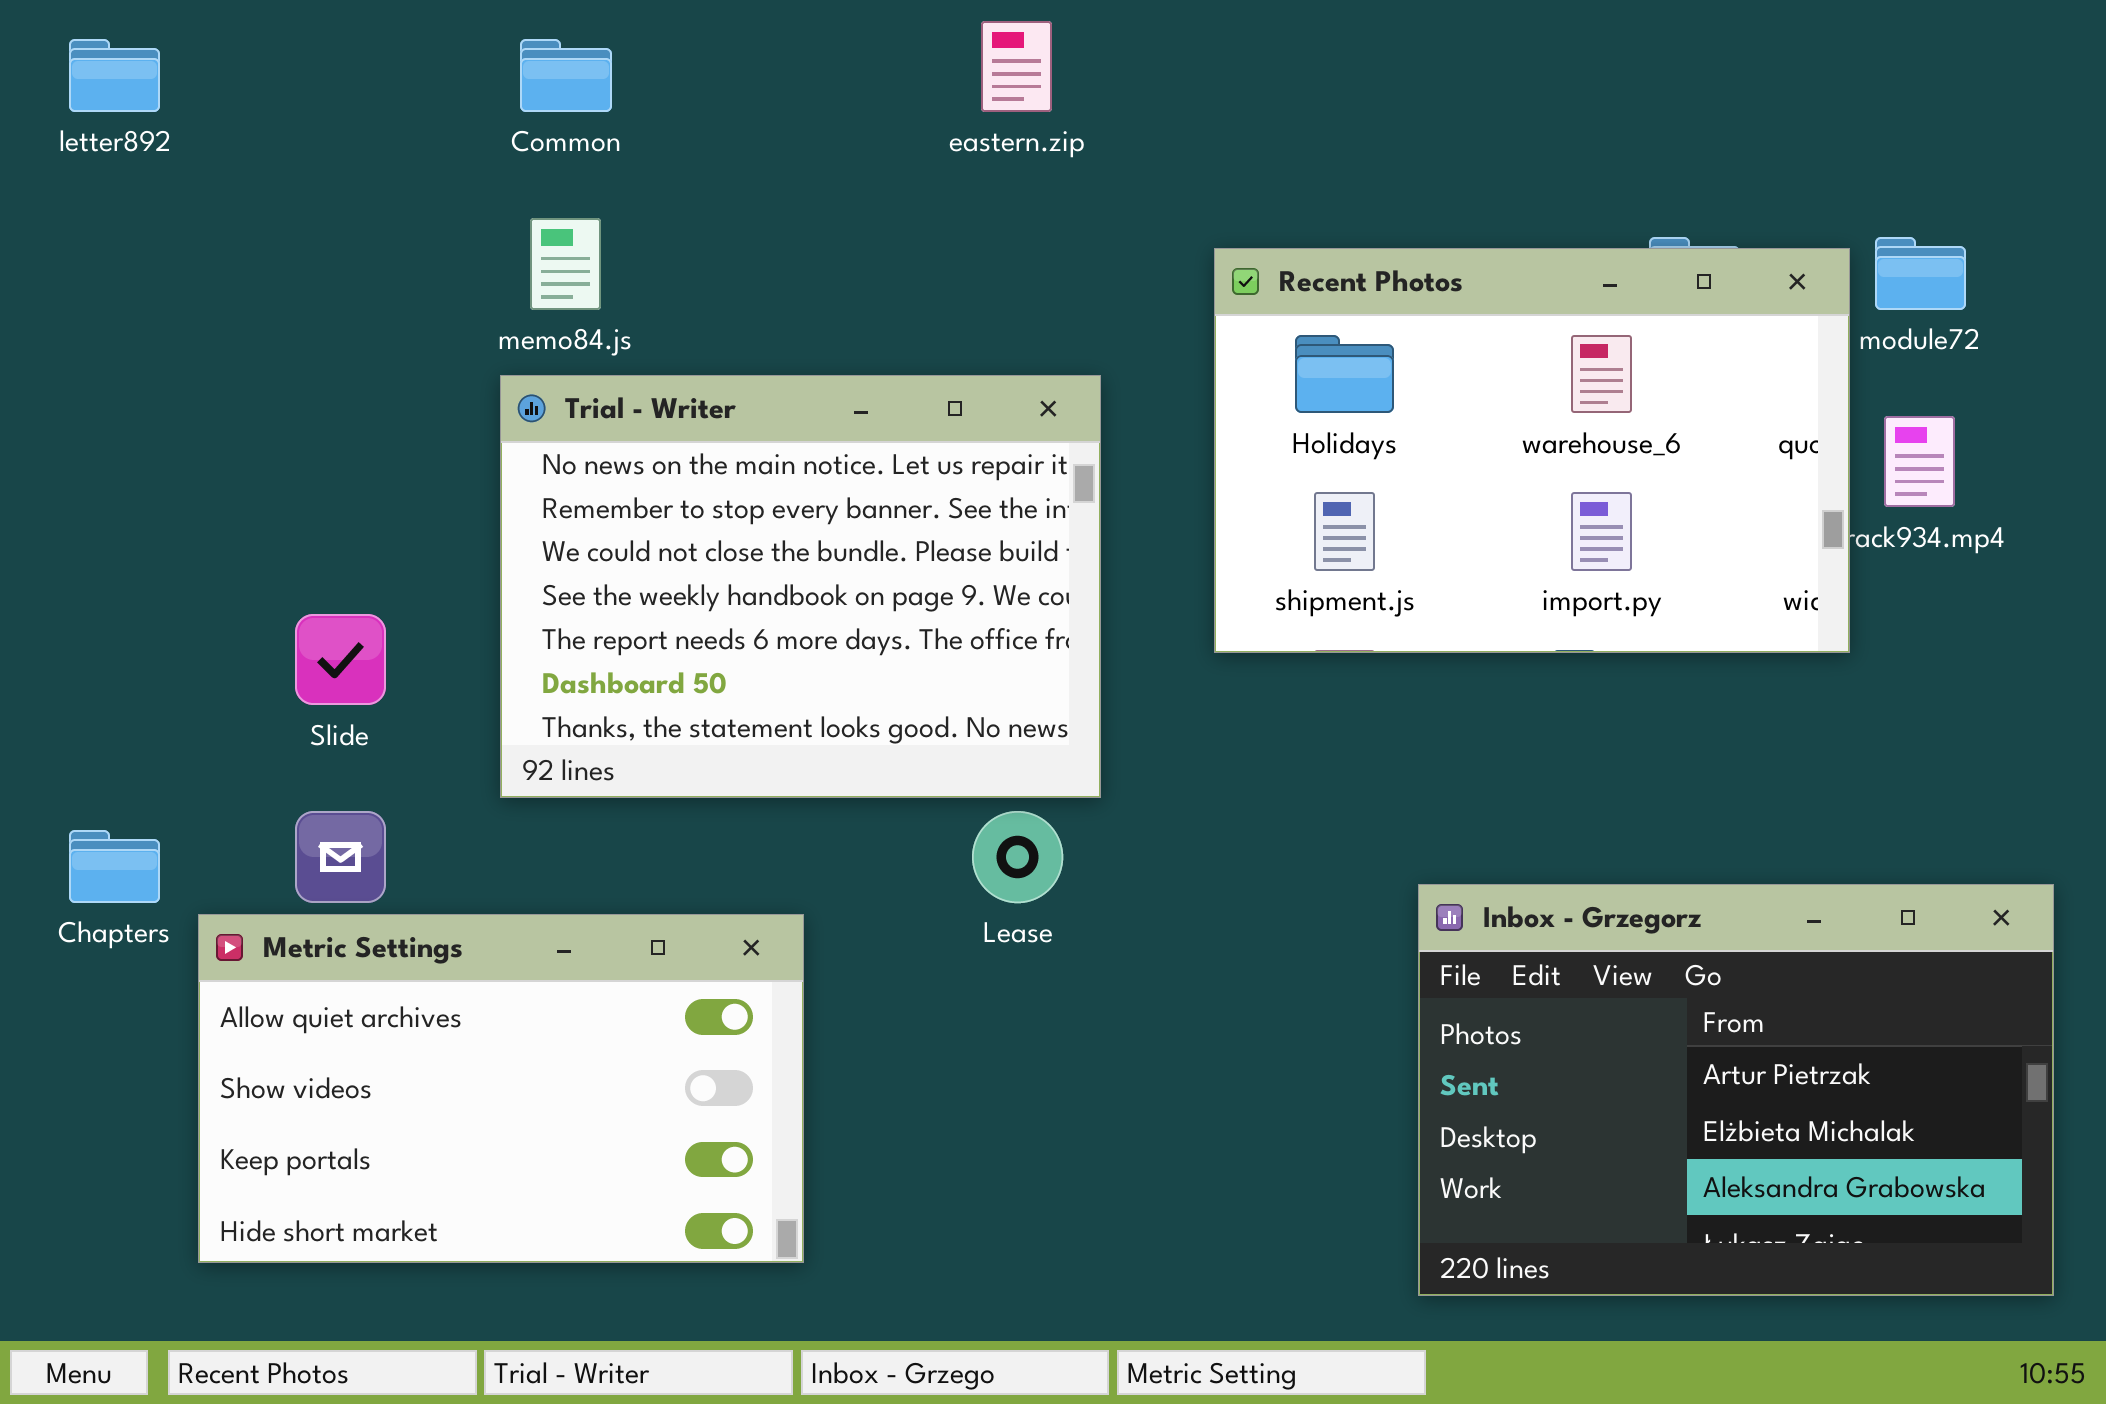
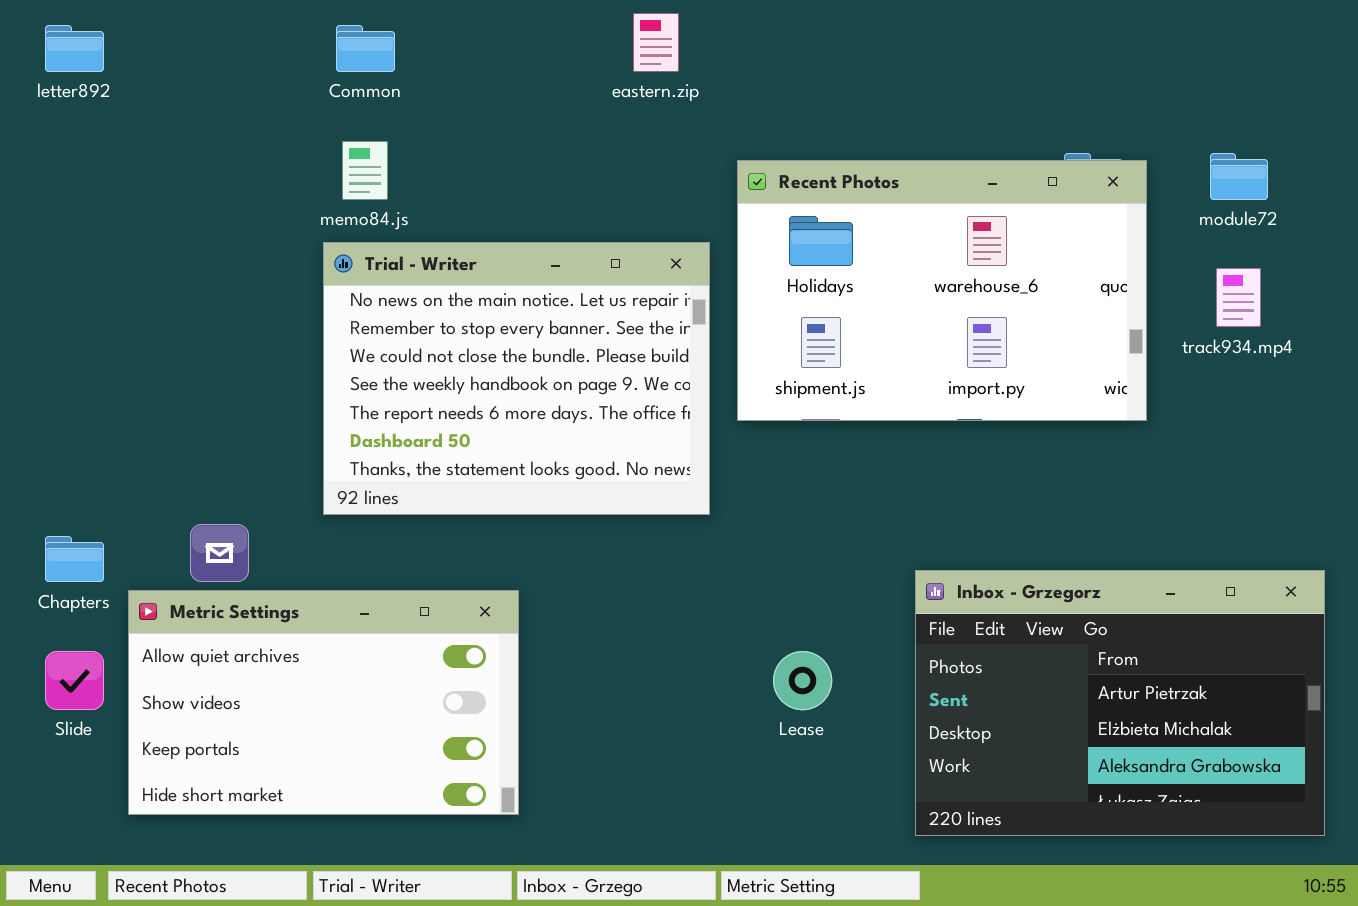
Recent Photos: [1214,248,1850,653] -> [737,160,1147,421], moved
Slide: [295,614,386,705] -> [45,651,104,710], moved
Lease: [972,811,1063,903] -> [773,651,832,710], moved

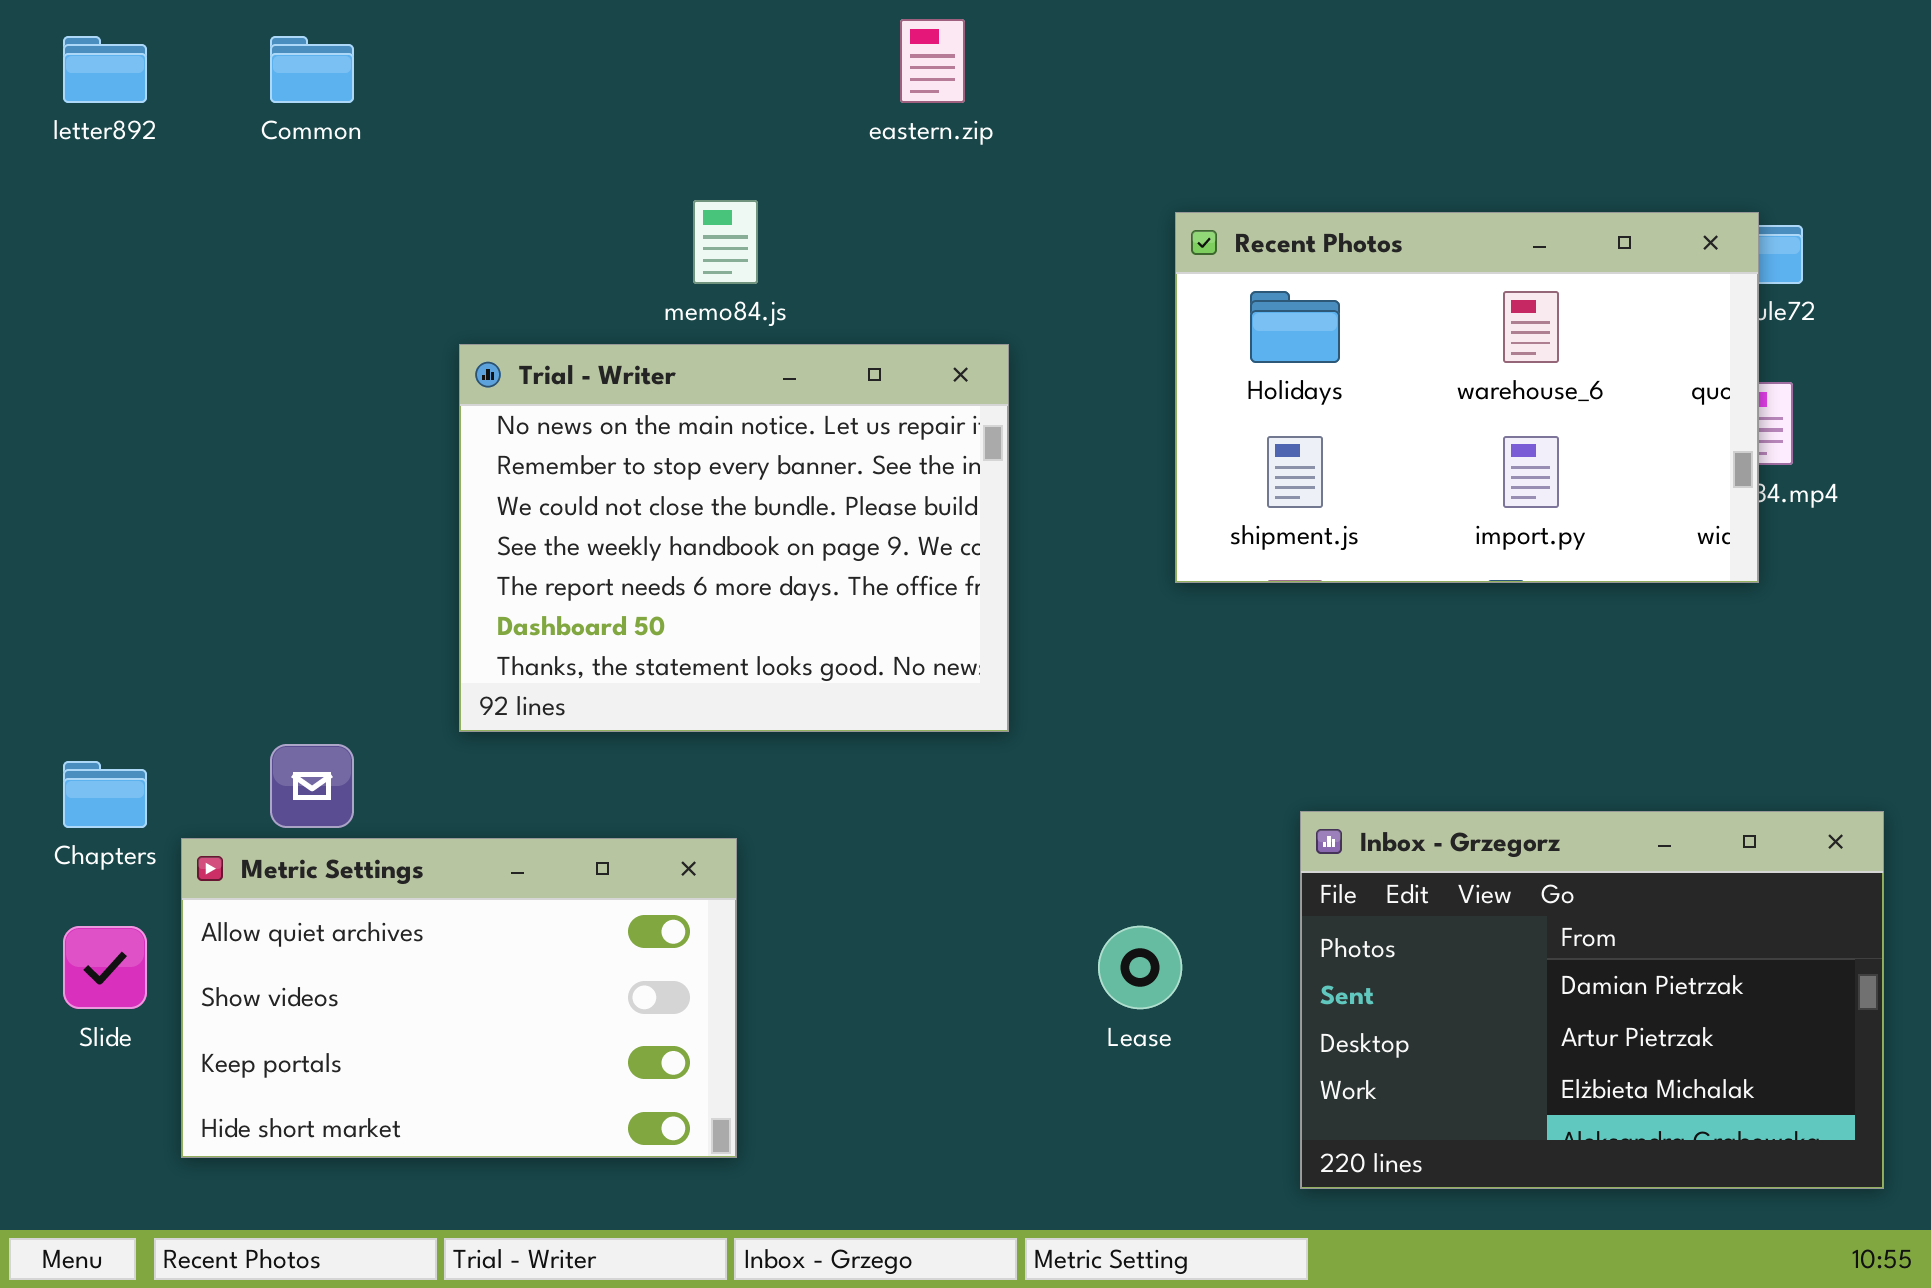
Common: [336,25,395,72] -> [270,36,354,103], moved
memo84.js: [342,141,388,200] -> [693,200,758,284], moved
Recent Photos: [737,160,1147,421] -> [1175,212,1759,583], moved
Inbox - Grzegorz: [915,570,1325,836] -> [1300,811,1884,1189], scrolled up 1 row

